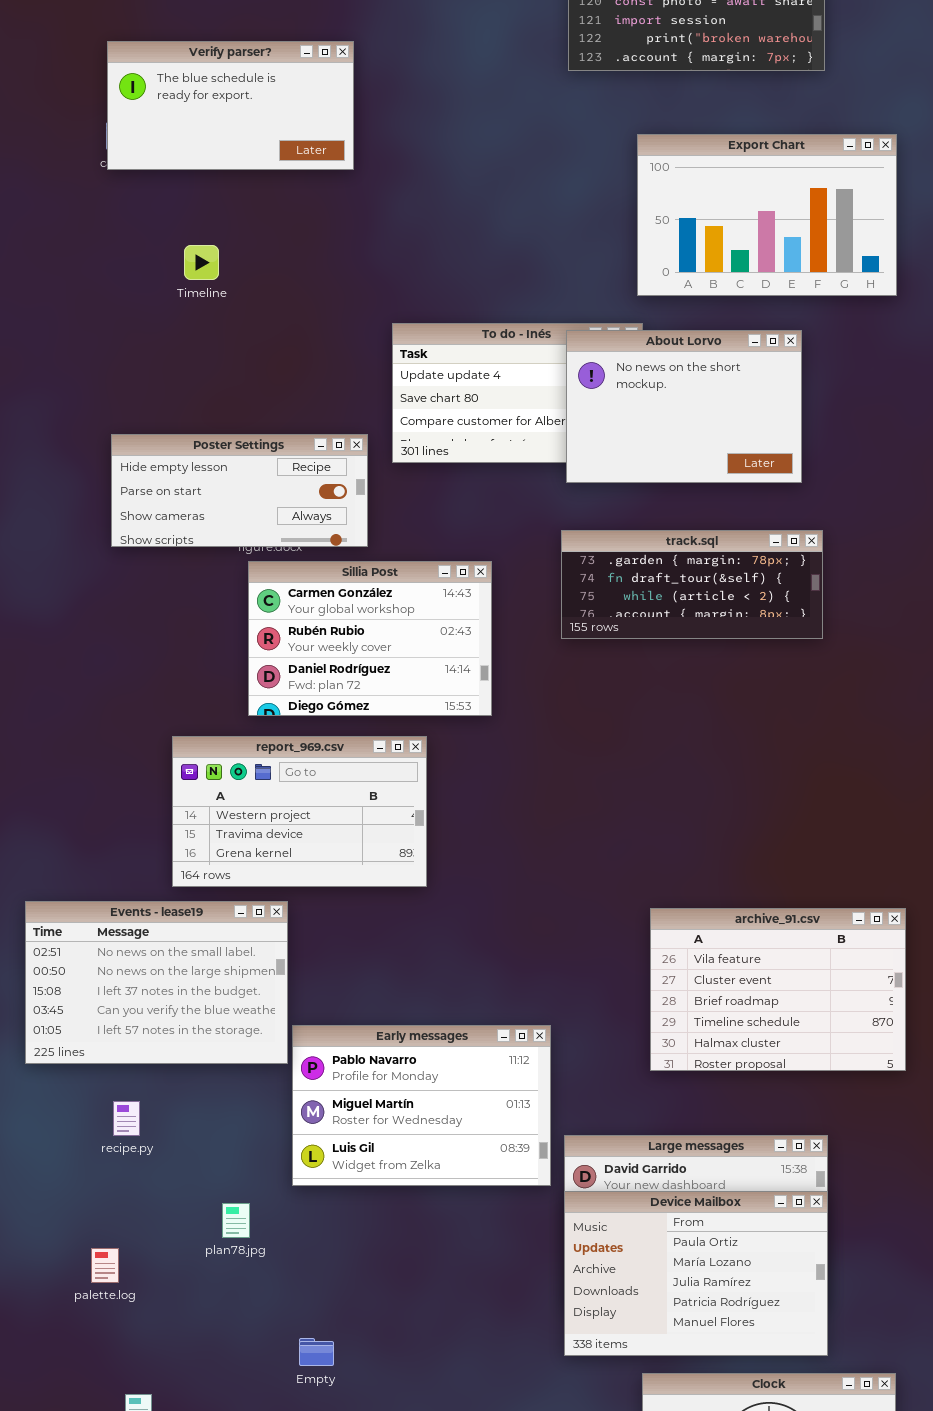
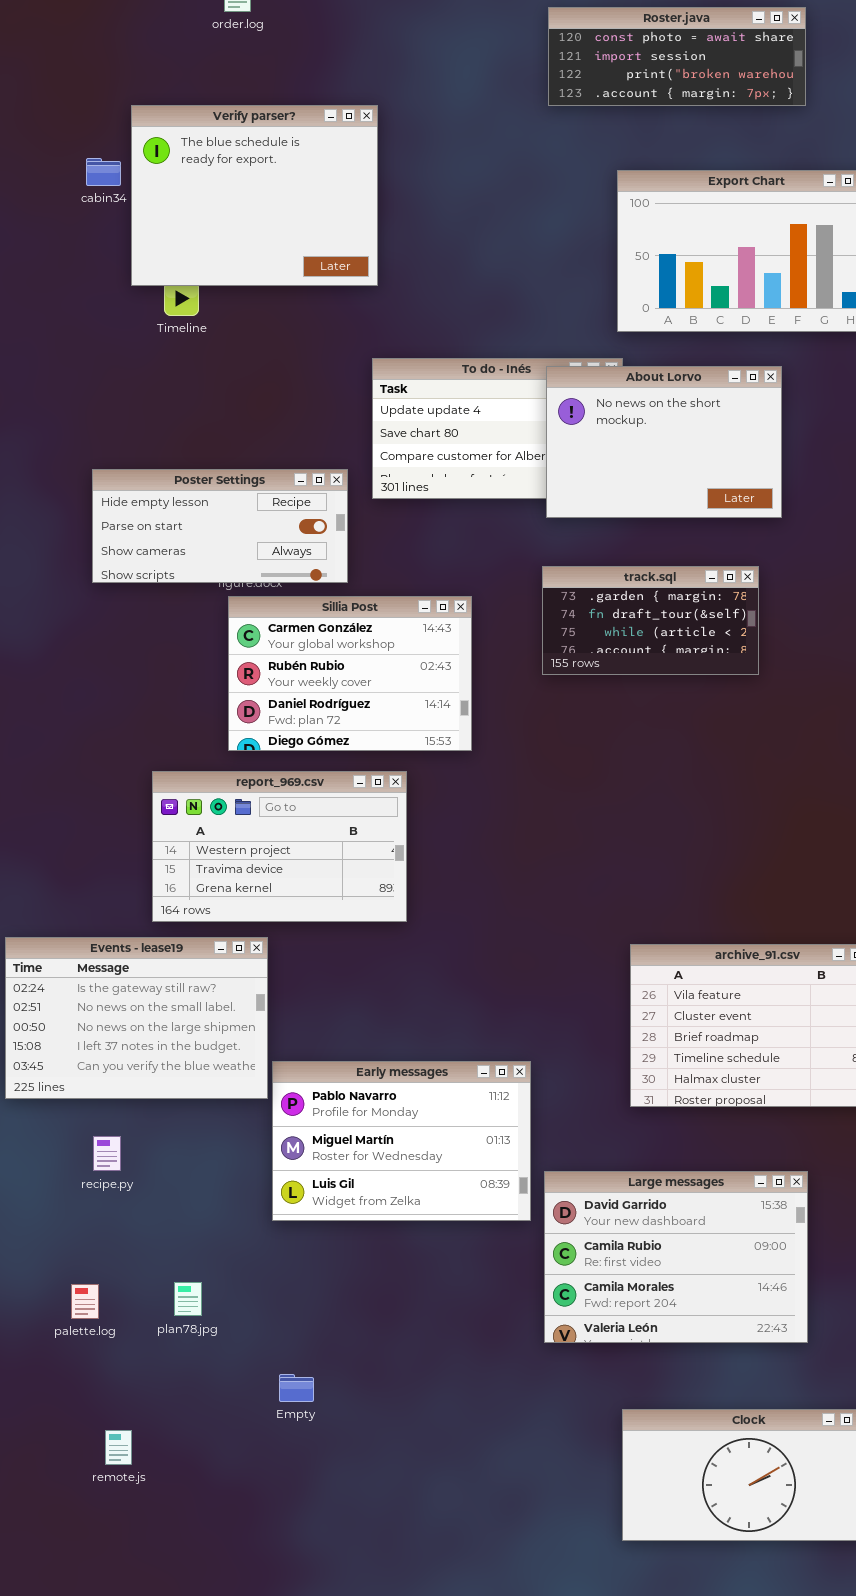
Verify parser?: [107,41,354,170] -> [131,105,378,286], moved, resized
track.sql: [561,530,823,639] -> [542,566,759,675], resized
Events - lease19: [25,901,288,1064] -> [5,937,268,1099], scrolled up 1 row
Device Mailbox: [564,1191,828,1356] -> none, closed
plan78.jpg: [222,1203,250,1238] -> [174,1282,202,1316], moved

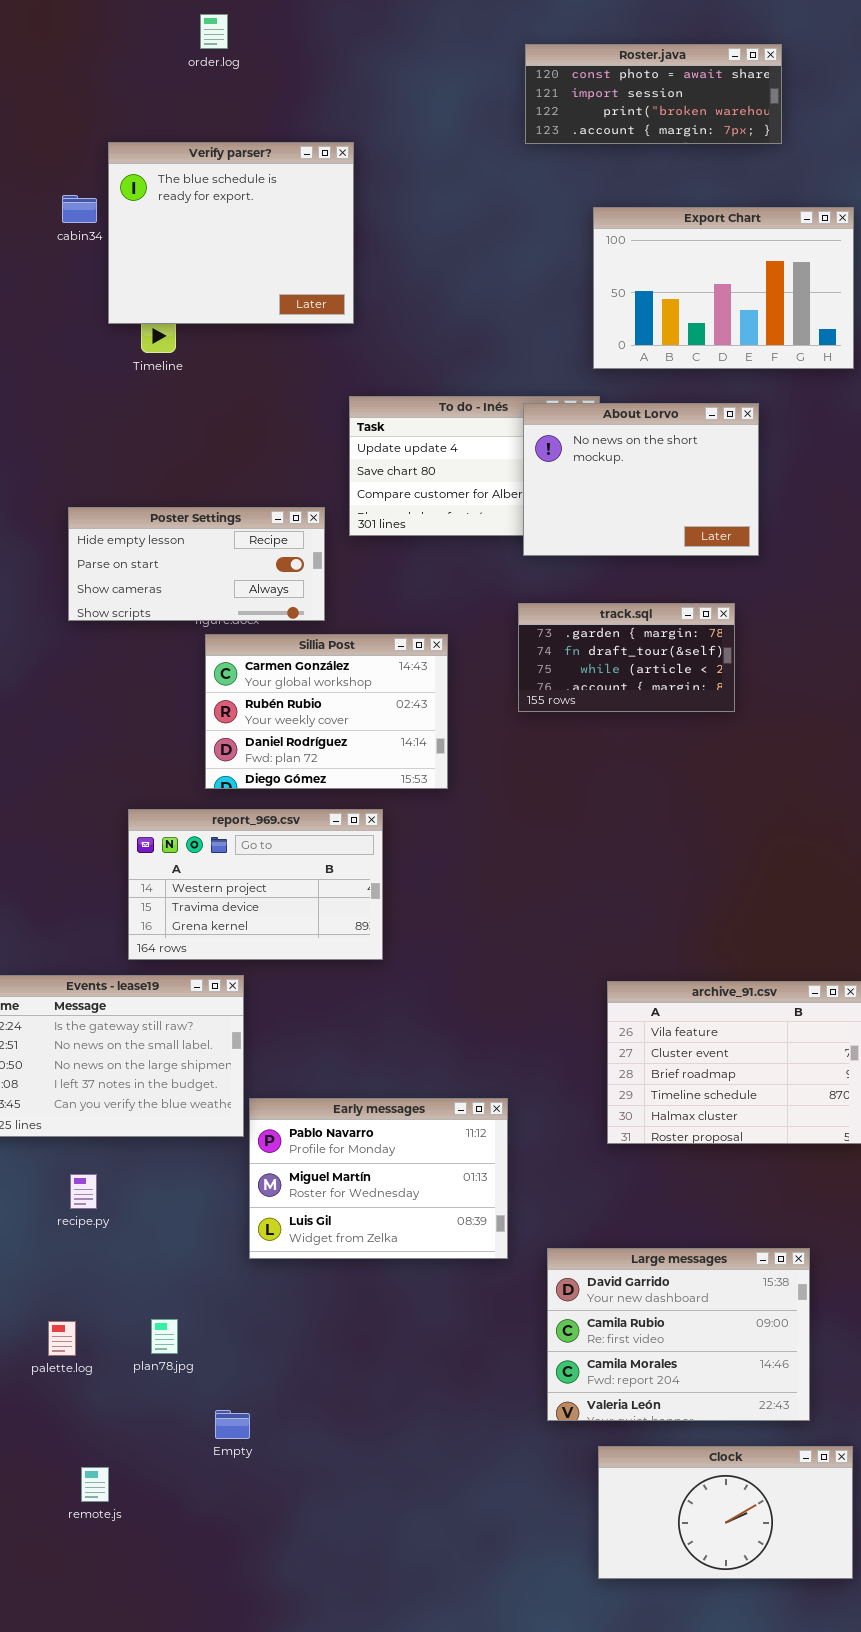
Large messages: [544,1171,808,1343] -> [547,1248,810,1421], moved
Empty: [279,1374,314,1402] -> [215,1410,250,1439], moved

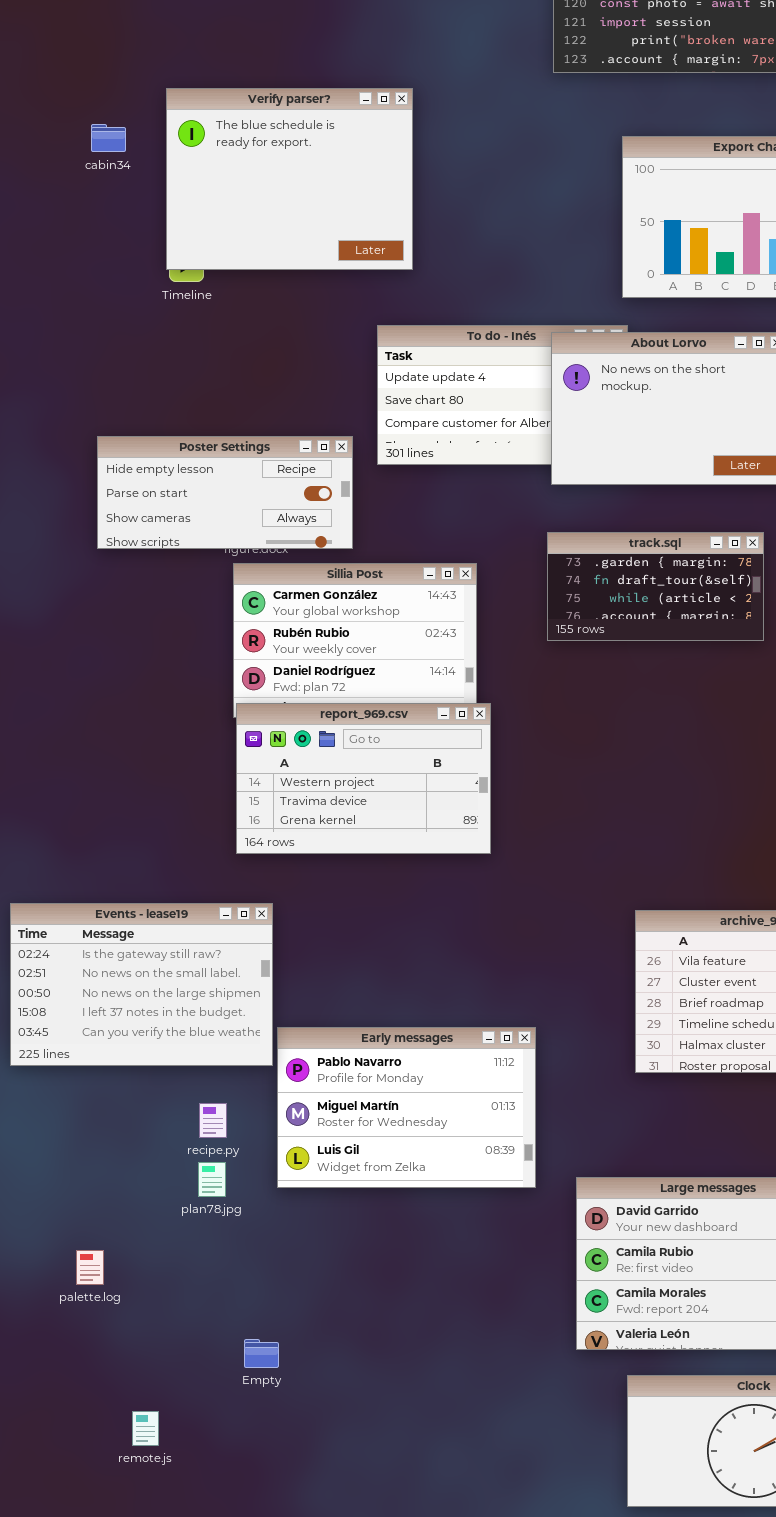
Verify parser?: [108,142,354,324] -> [166,88,413,270], moved
report_969.csv: [128,809,383,960] -> [236,703,491,854], moved
recipe.py: [70,1174,97,1209] -> [199,1103,227,1138], moved
plan78.jpg: [151,1319,178,1354] -> [198,1162,226,1197], moved
remote.js: [81,1467,109,1502] -> [132,1411,159,1446], moved

